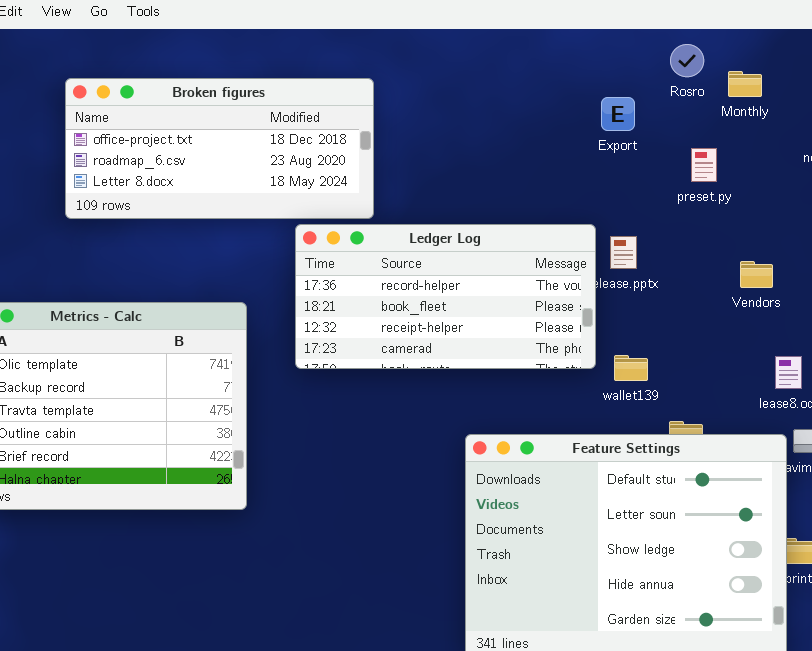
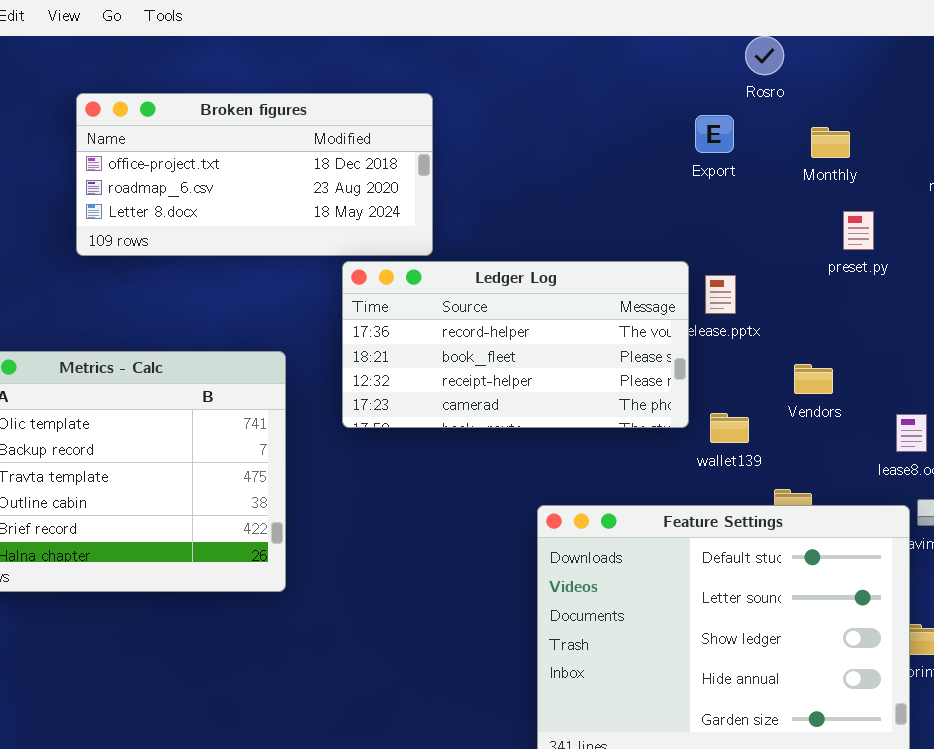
Rosro: [670,44,704,77] -> [745,36,784,75], moved
Monthly: [728,71,762,97] -> [811,127,850,158], moved
preset.py: [691,148,717,182] -> [843,211,874,250], moved
Vendors: [740,261,773,288] -> [794,364,833,394], moved

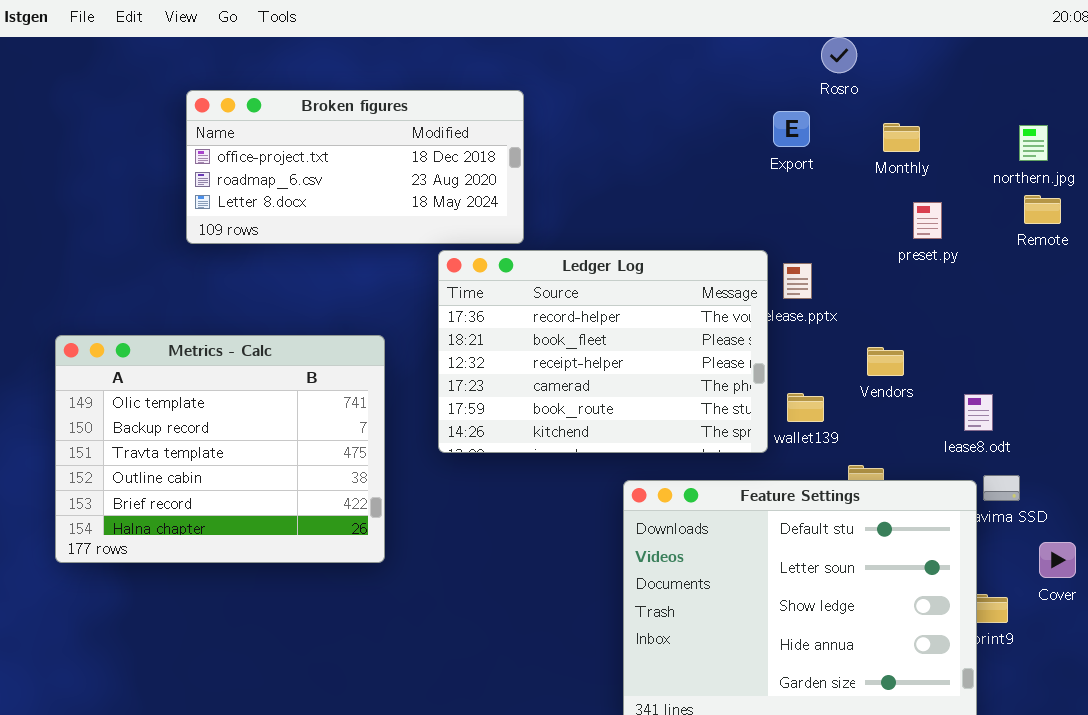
Ledger Log: [342,261,689,428] -> [438,250,768,453], resized

